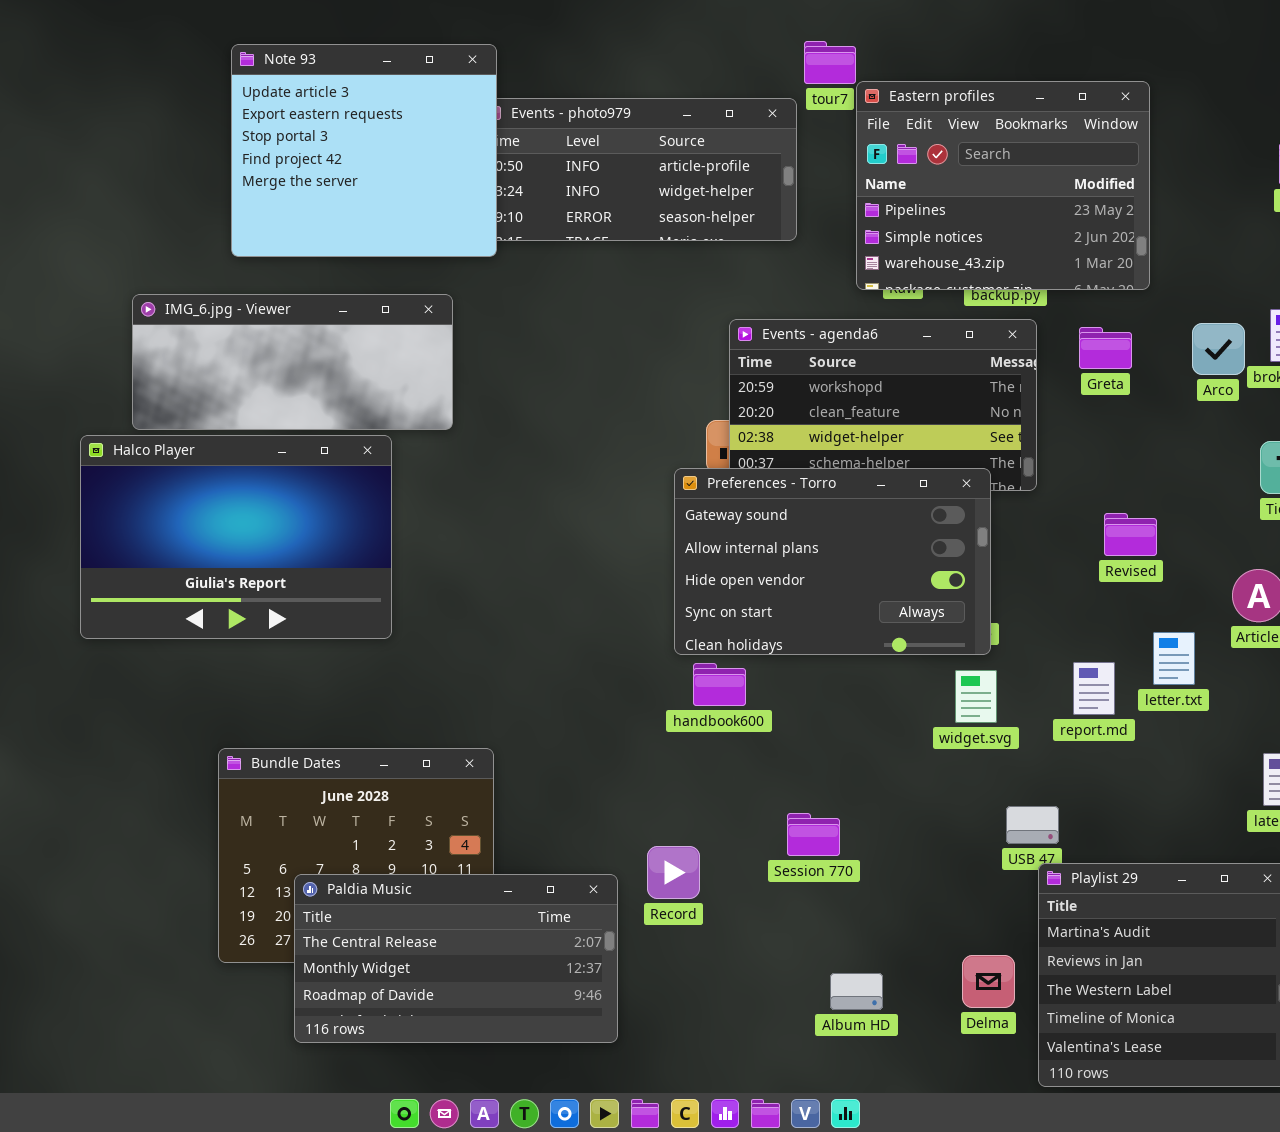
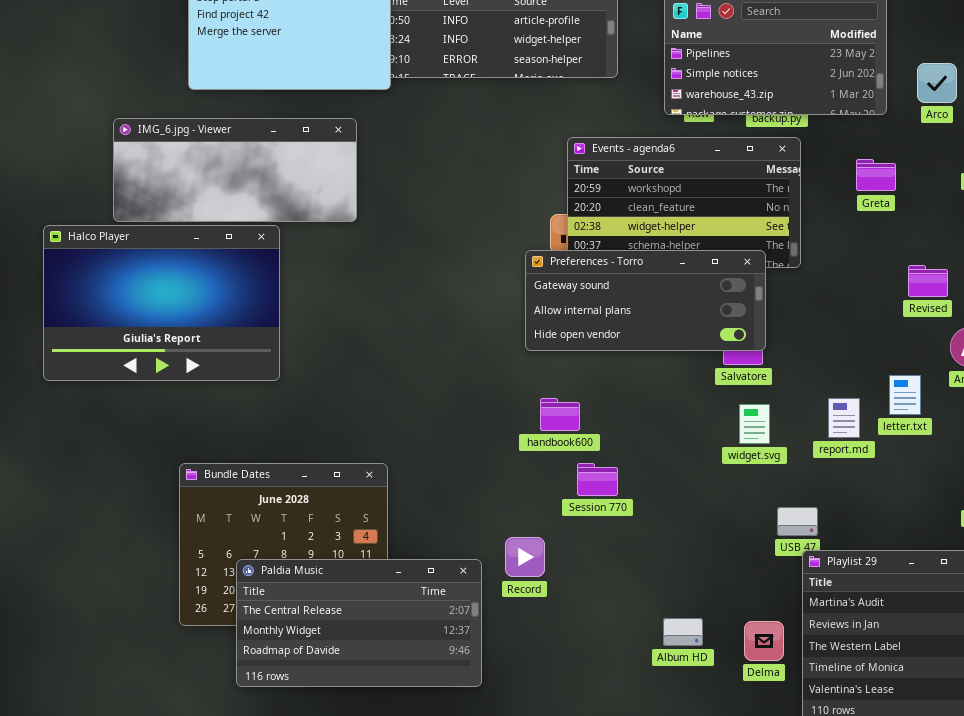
Arco: [1192,323,1245,375] -> [917,63,957,103], moved
Greta: [1079,327,1132,369] -> [856,159,896,191], moved
Halco Player: [80,435,392,639] -> [43,225,280,381], moved
Preferences - Torro: [674,468,991,655] -> [525,250,766,351], resized
Revised: [1104,513,1157,556] -> [908,265,948,297], moved
Session 770: [787,813,840,856] -> [577,463,618,496], moved
Album HD: [830,973,883,1010] -> [663,618,703,646], moved

